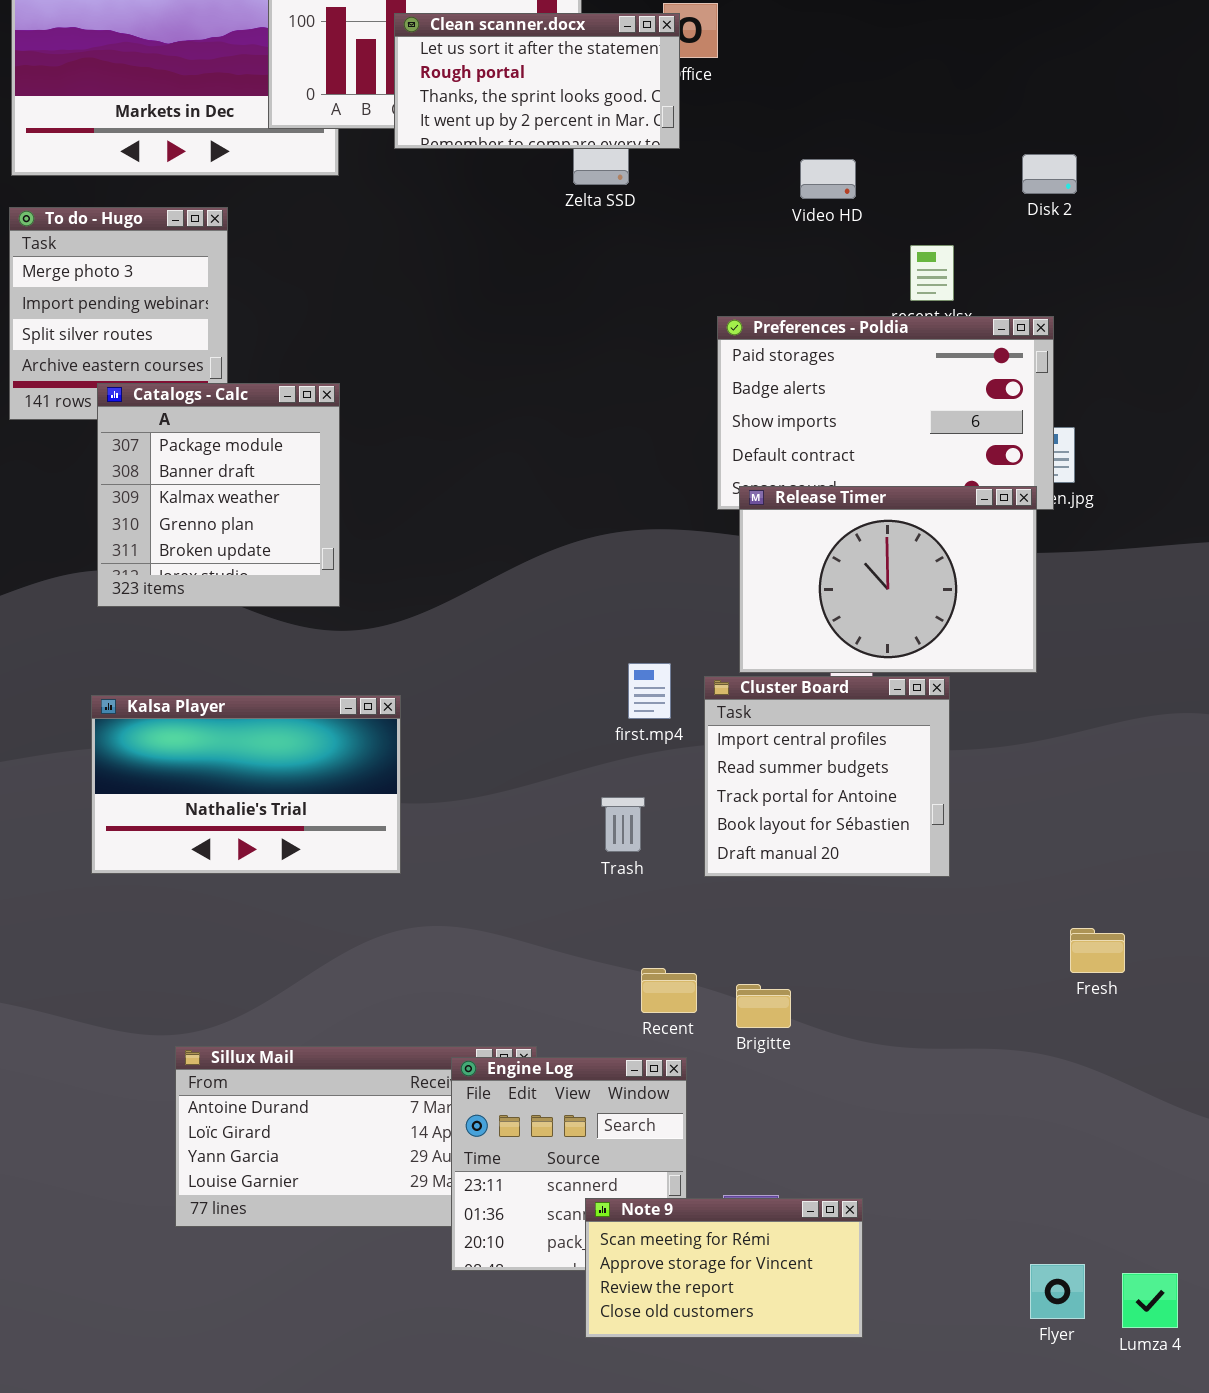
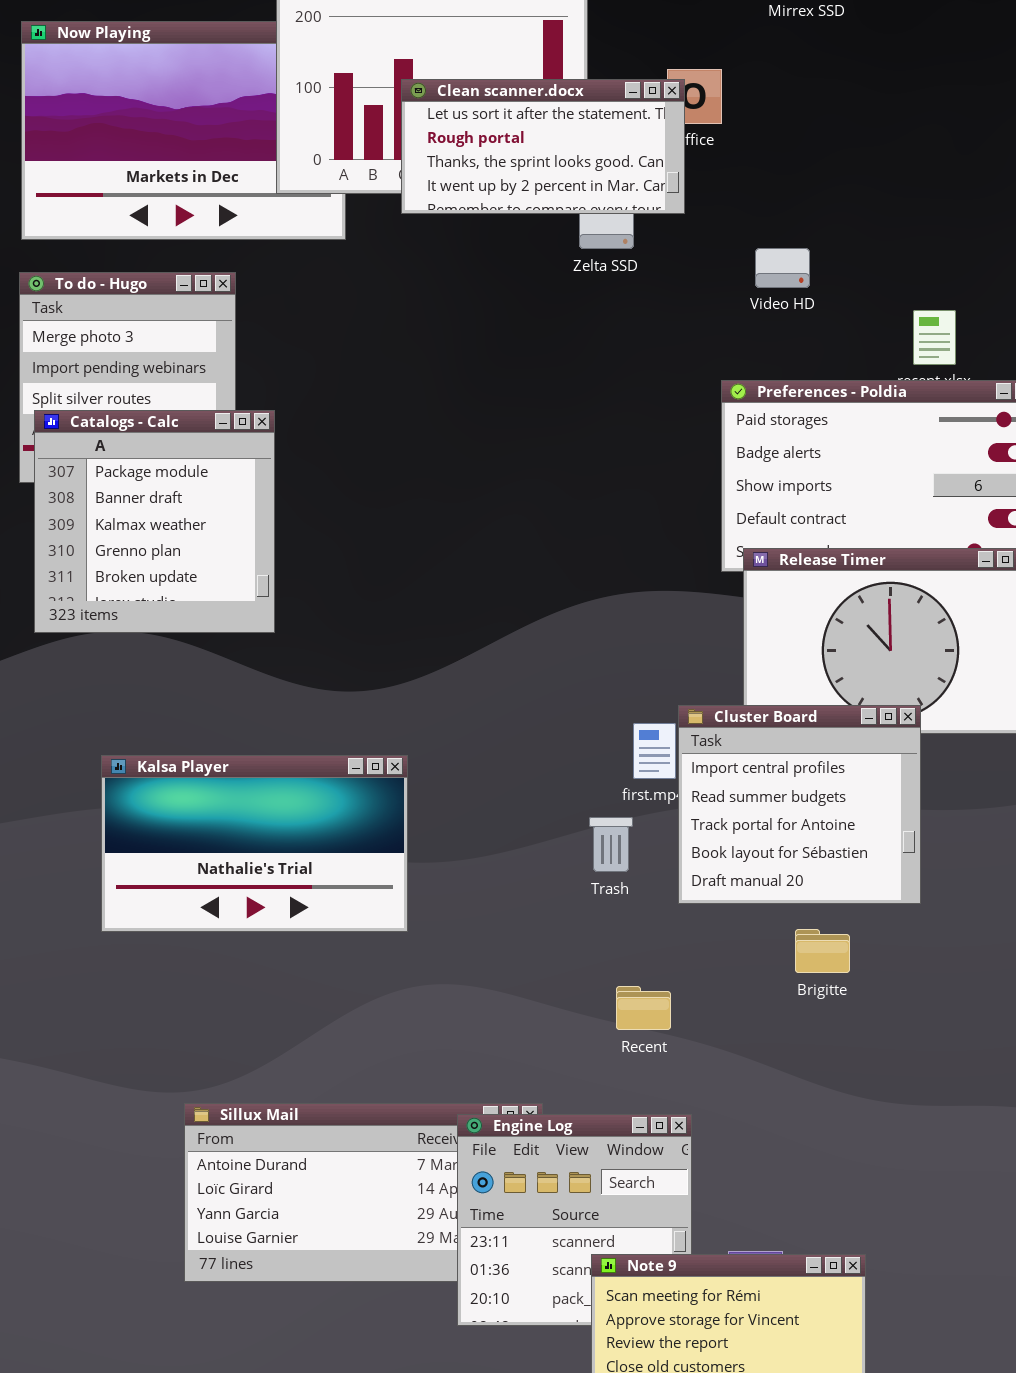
Video HD: [800,159,856,199] -> [755,248,810,288], moved
Catalogs - Calc: [97,383,340,607] -> [34,410,275,633], moved
Cluster Board: [704,676,950,877] -> [678,705,921,904], moved
Trash: [601,797,645,852] -> [589,817,633,872], moved
Recent: [641,968,697,1013] -> [616,986,671,1030], moved
Brigitte: [736,984,791,1028] -> [795,929,850,973], moved

